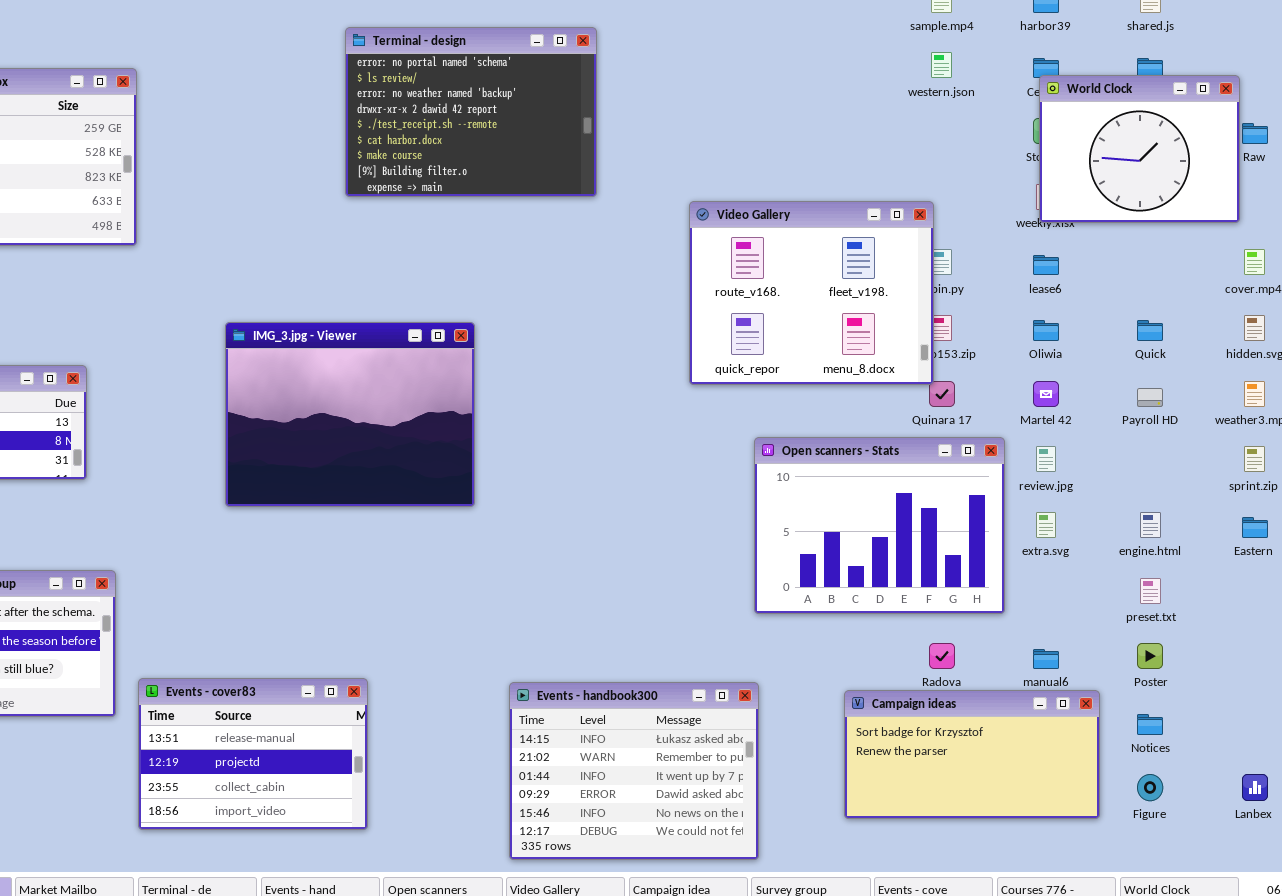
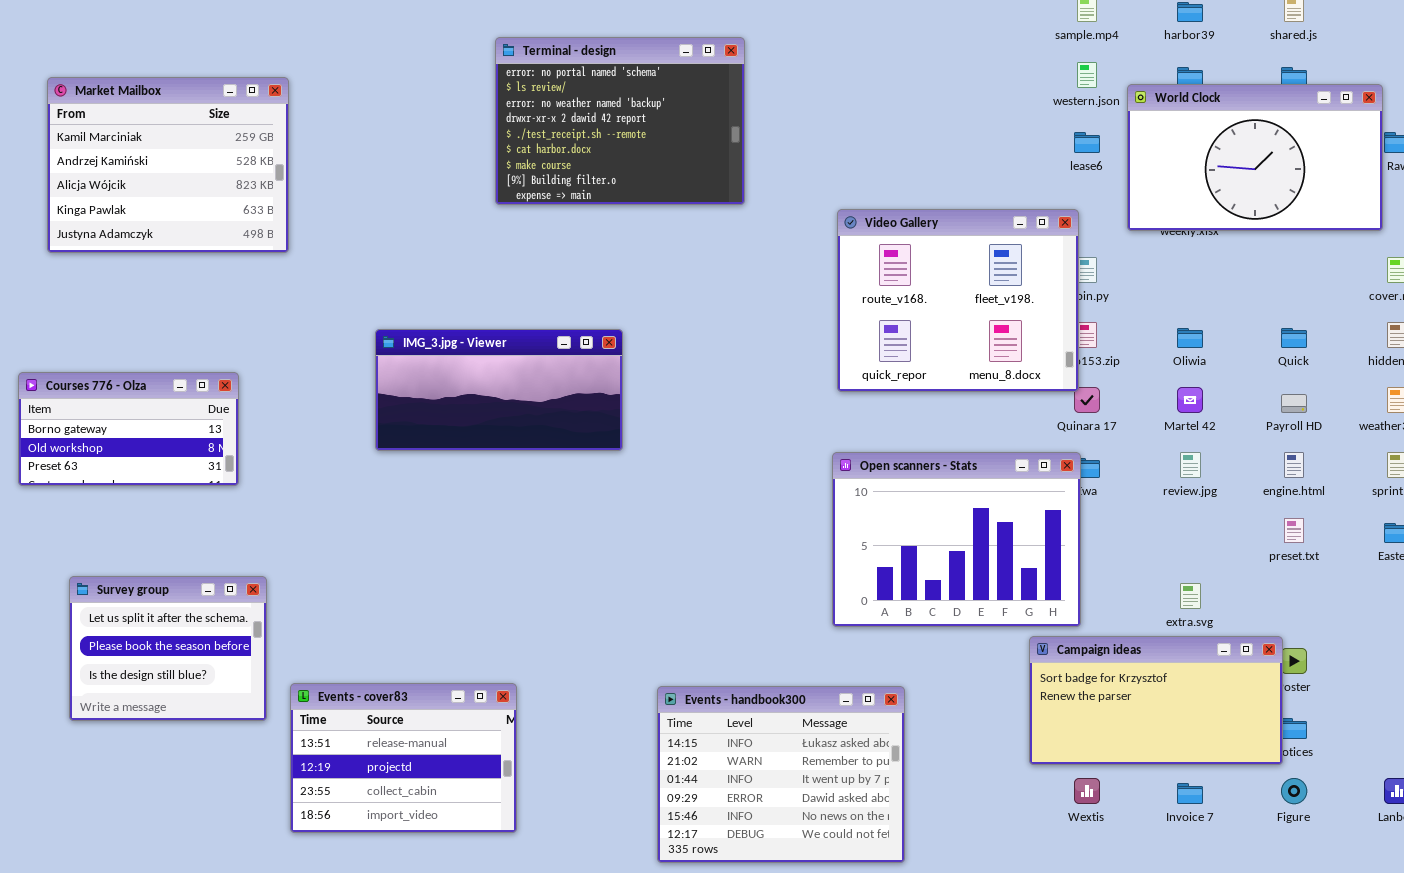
World Clock: [1039,75,1240,223] -> [1127,84,1383,231], resized
lease6: [1033,255,1059,275] -> [1074,132,1100,153], moved
IMG_3.jpg - Viewer: [225,322,475,507] -> [375,329,623,451], resized
Open scanners - Stats: [754,437,1005,614] -> [832,452,1081,627], moved
extra.svg: [1036,512,1056,538] -> [1180,583,1201,609], moved
engine.html: [1140,512,1161,538] -> [1284,452,1304,478], moved
preset.txt: [1140,578,1161,604] -> [1284,518,1304,543], moved
Campaign ideas: [844,690,1100,819] -> [1029,636,1283,765], moved

